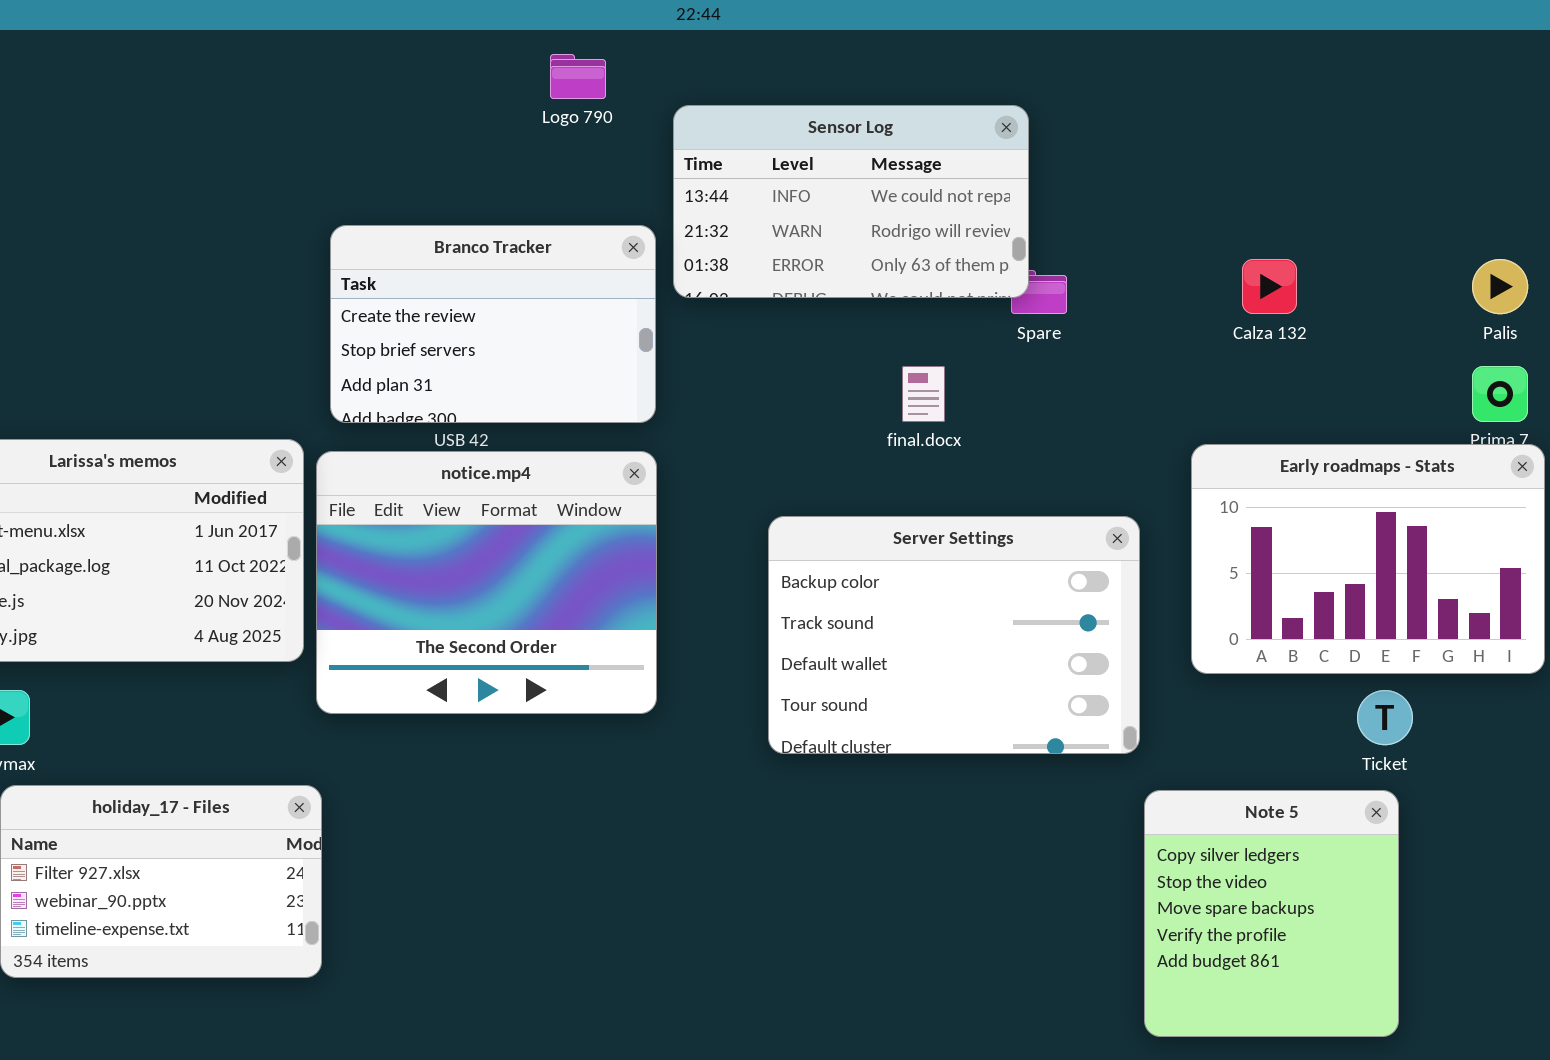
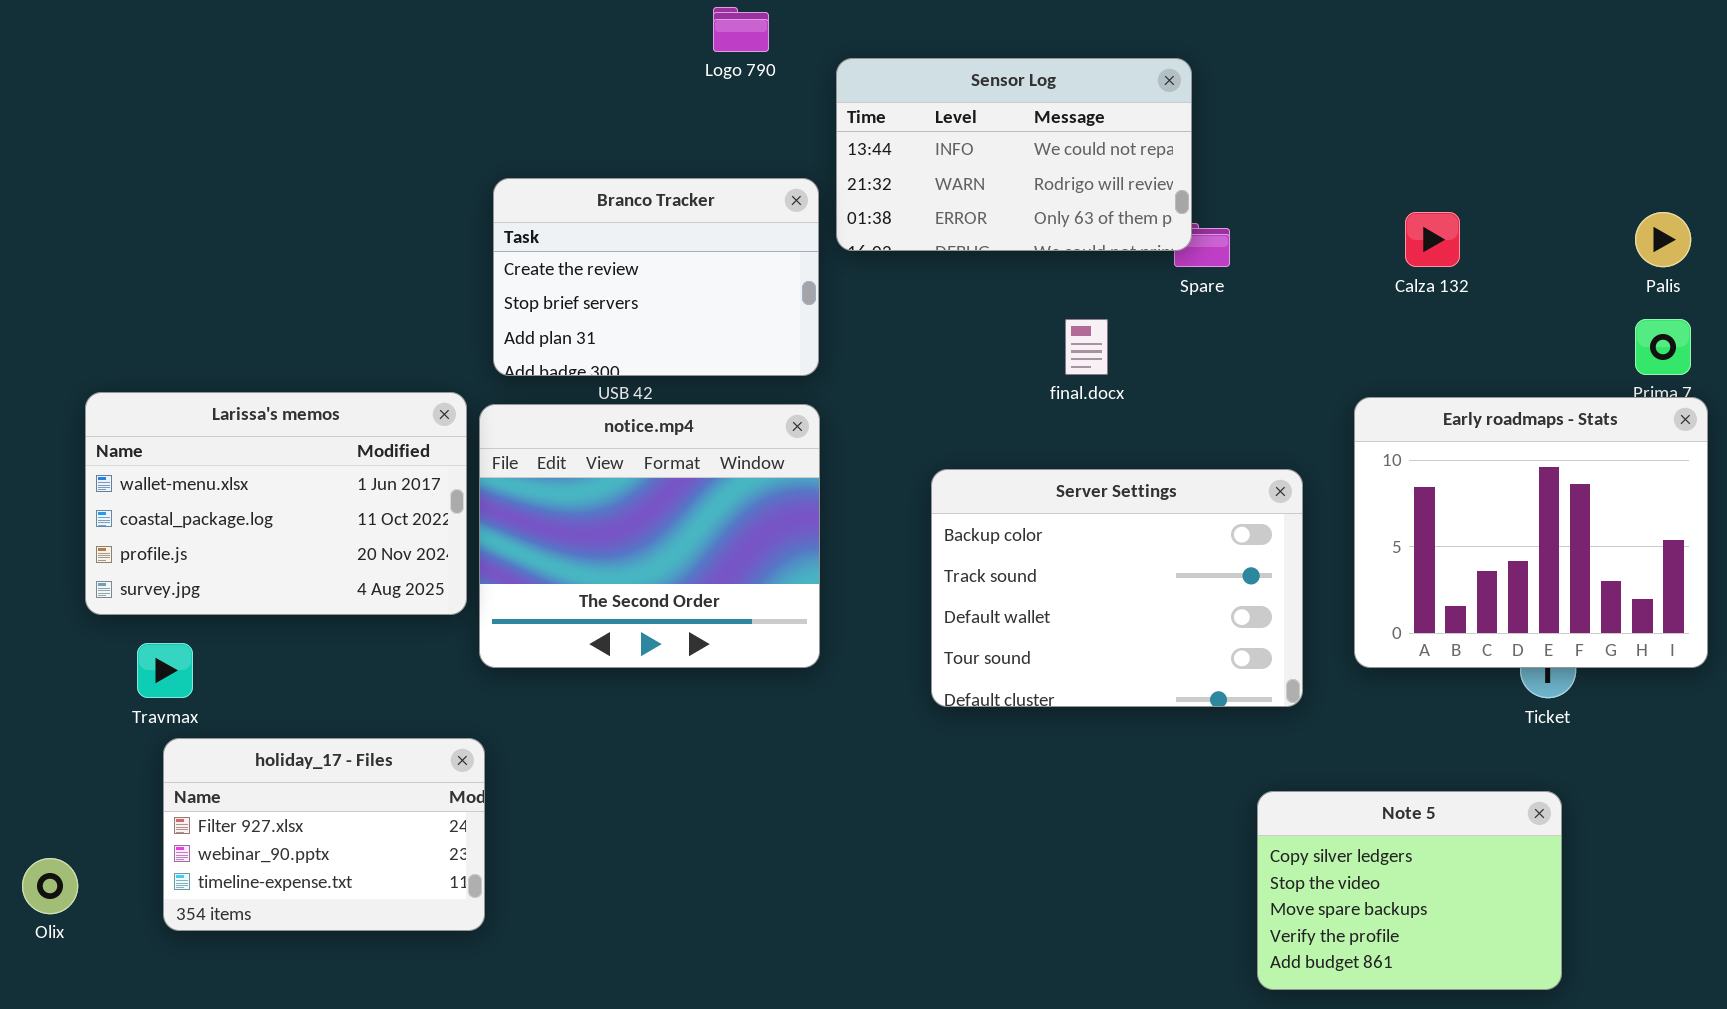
Early roadmaps - Stats: [1191,444,1545,674] -> [1354,397,1708,668], resized
Note 5: [1144,790,1399,1037] -> [1257,791,1562,990], resized

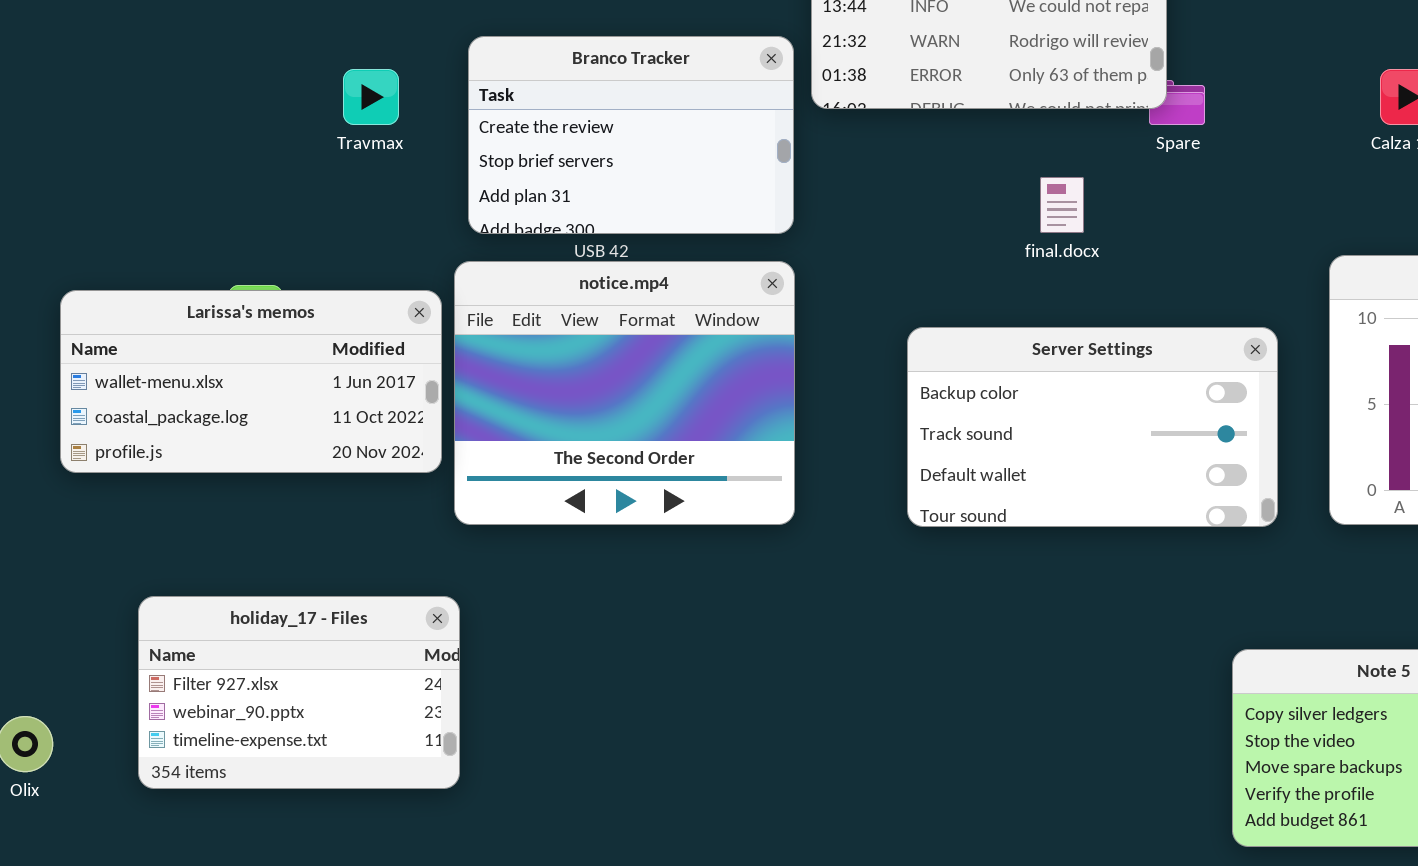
Larissa's memos: [85,392,467,615] -> [60,290,442,473], resized
Server Settings: [931,469,1303,707] -> [907,327,1278,527], resized
Travmax: [137,643,193,698] -> [343,69,399,125], moved

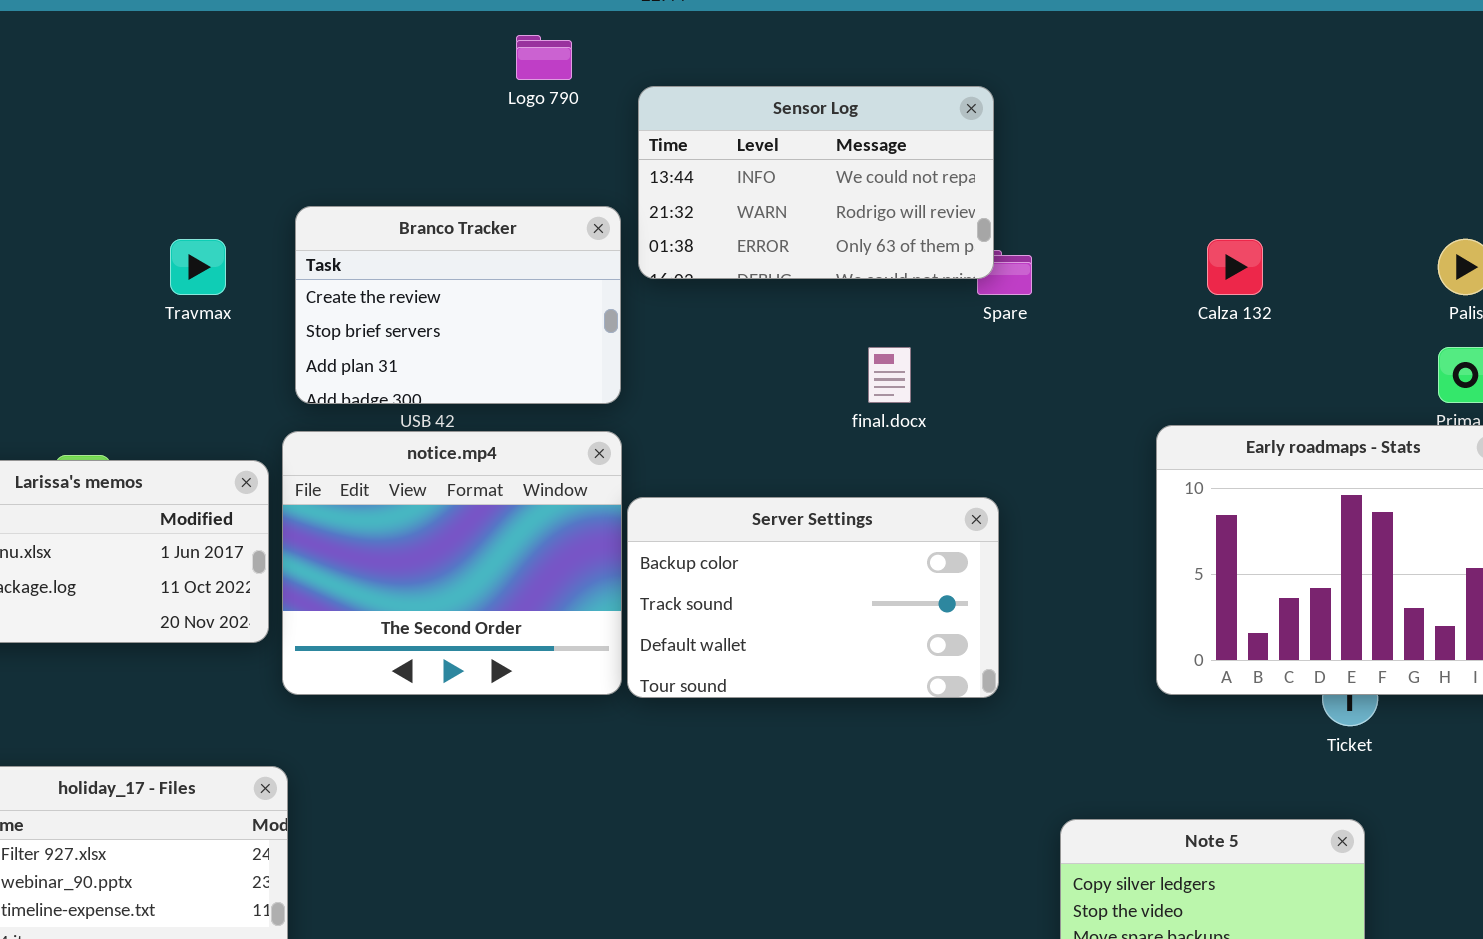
Server Settings: [907,327,1278,527] -> [627,497,999,698], moved

